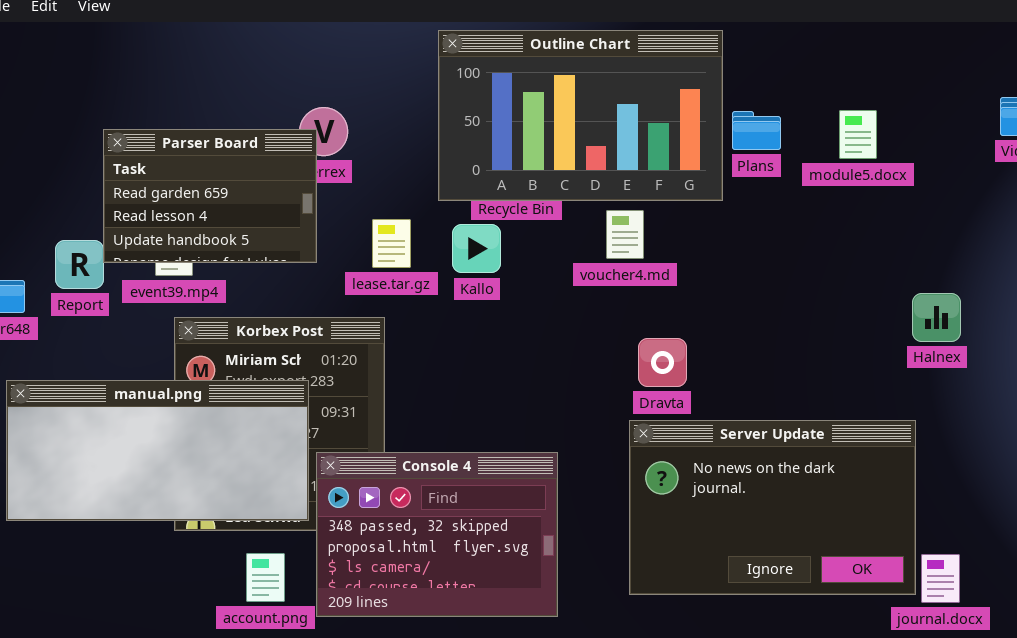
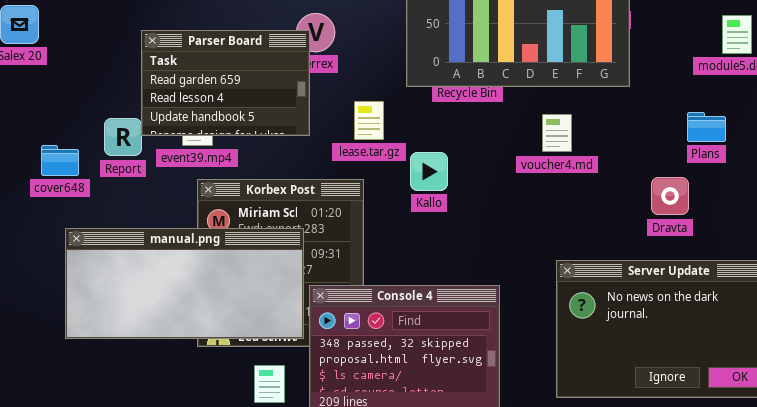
Plans: [732,111,781,150] -> [687,112,726,142], moved
voucher4.md: [606,210,644,259] -> [542,114,572,152], moved
Kallo: [452,224,501,273] -> [410,152,448,191], moved
Dravta: [638,338,687,387] -> [651,177,689,215], moved

